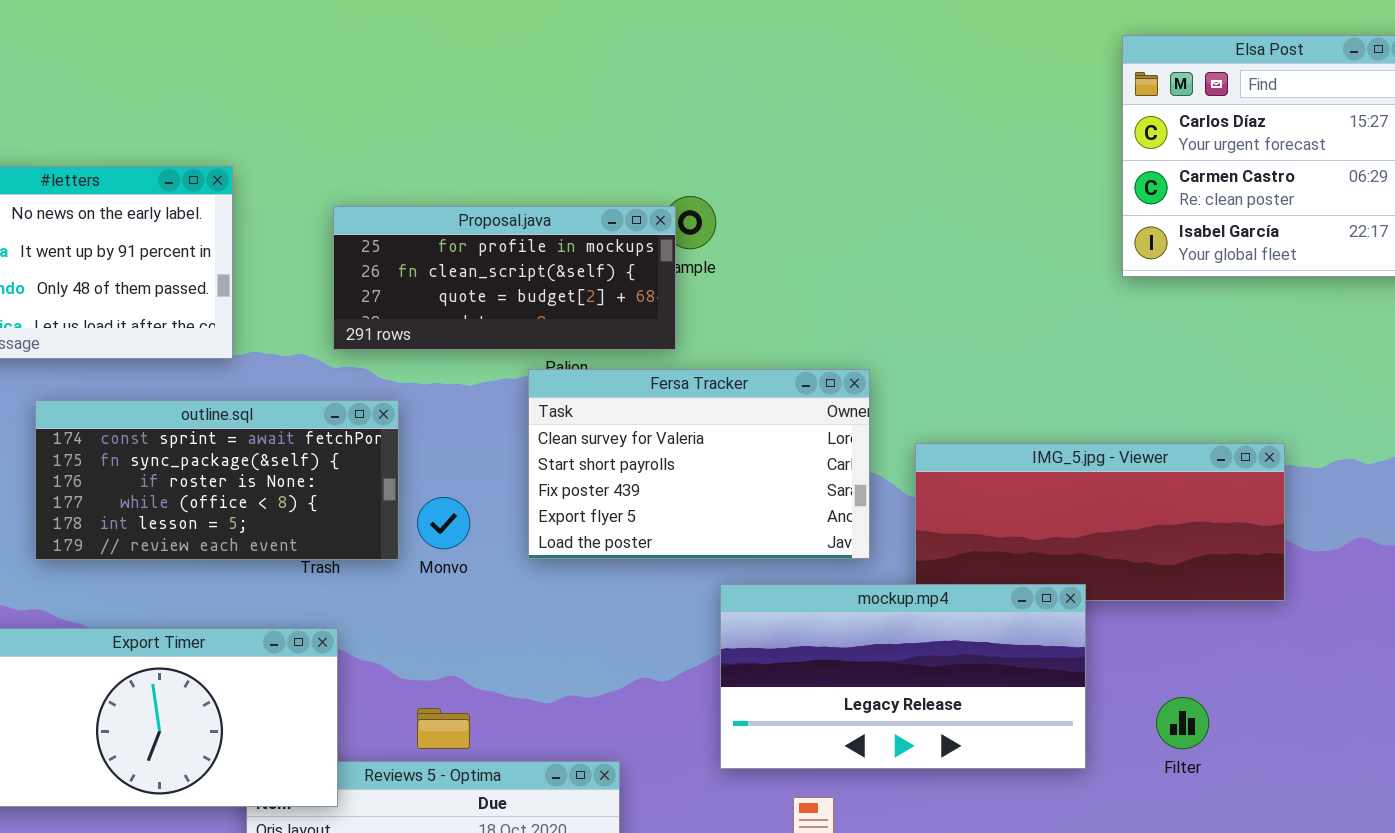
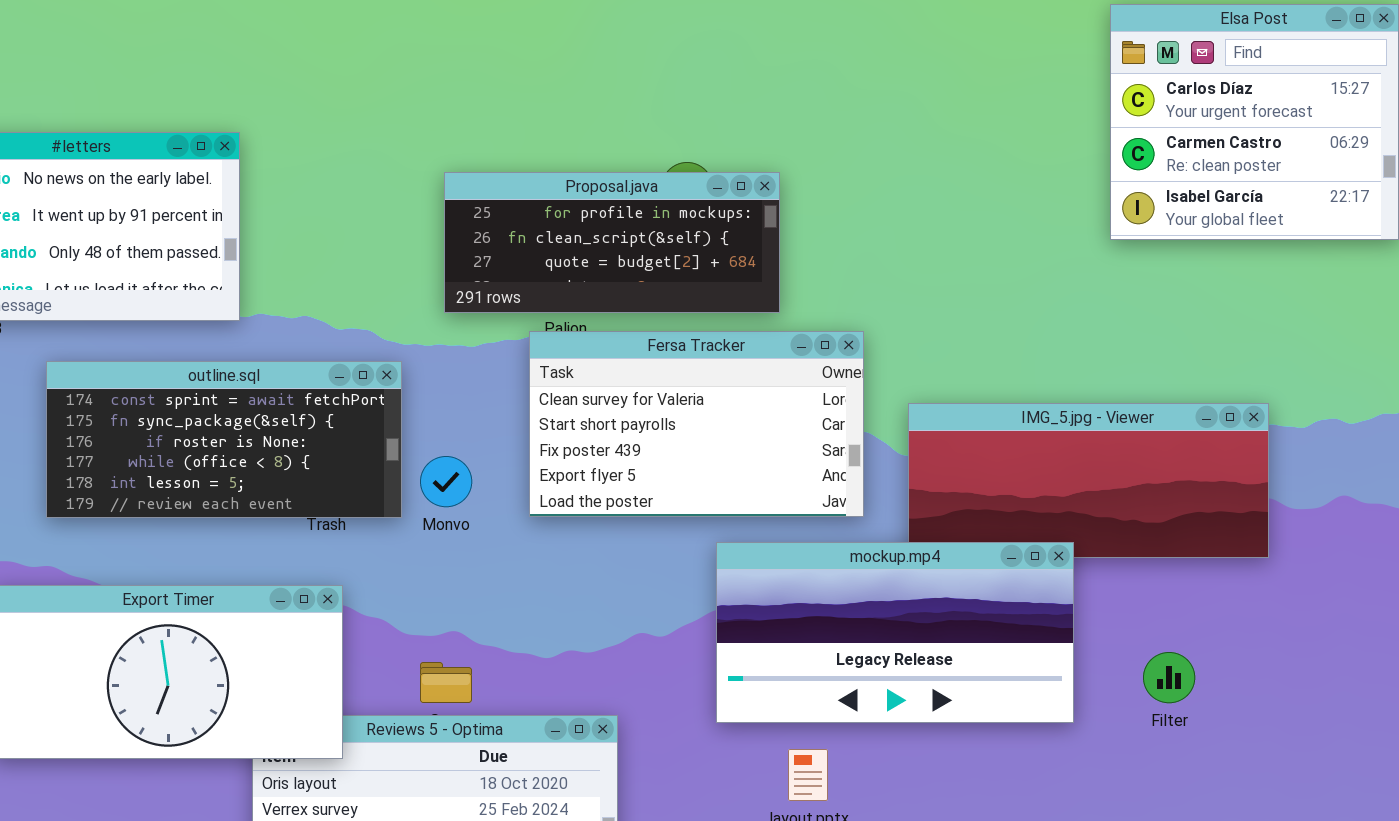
Proposal.java: [333,206,676,350] -> [444,172,780,313], moved

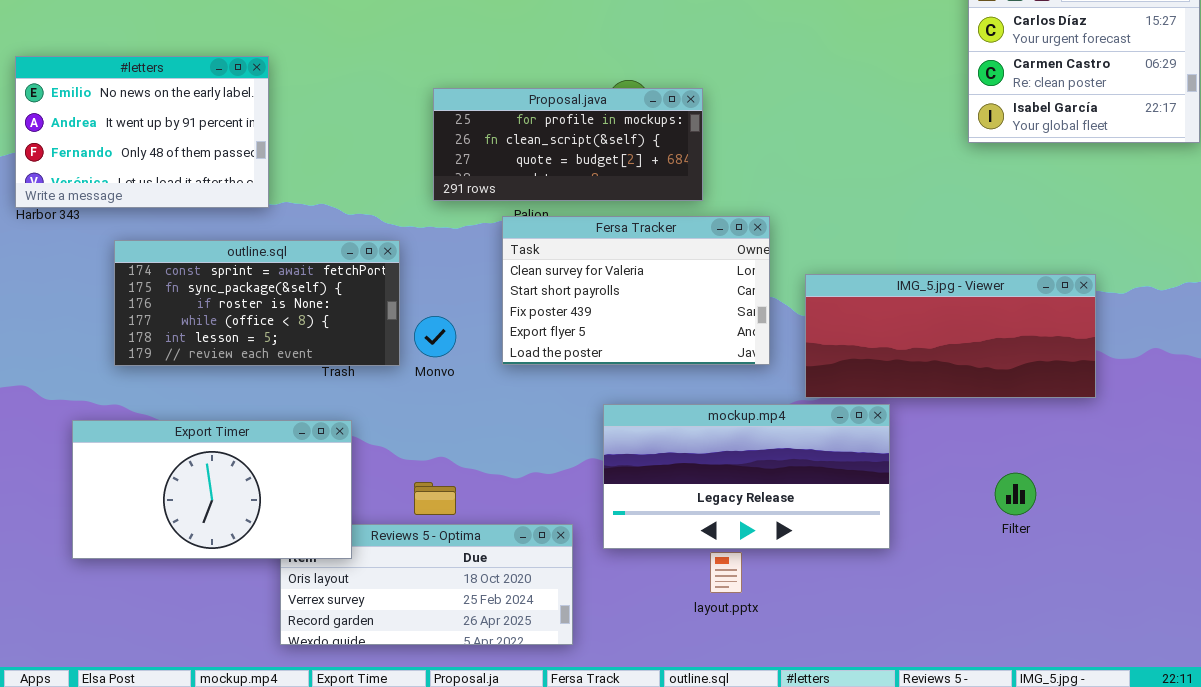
mockup.mp4: [716,542,1074,723] -> [603,404,890,549], moved

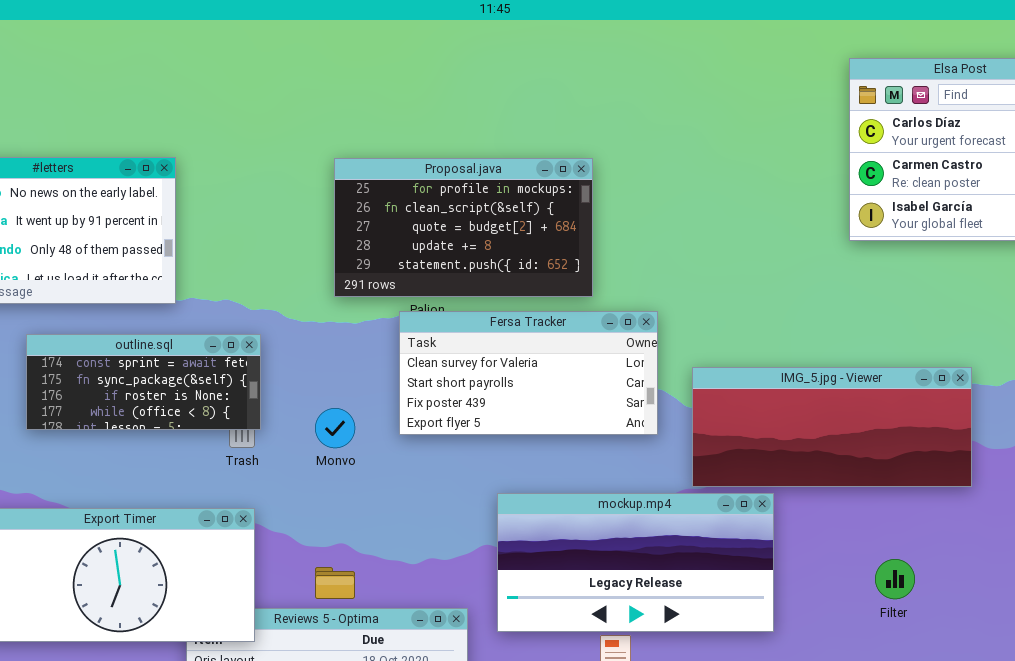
Proposal.java: [433,88,703,201] -> [334,158,593,297], resized
Fersa Tracker: [502,216,770,365] -> [399,311,658,435], resized
outline.sql: [114,240,400,366] -> [26,334,261,430], resized

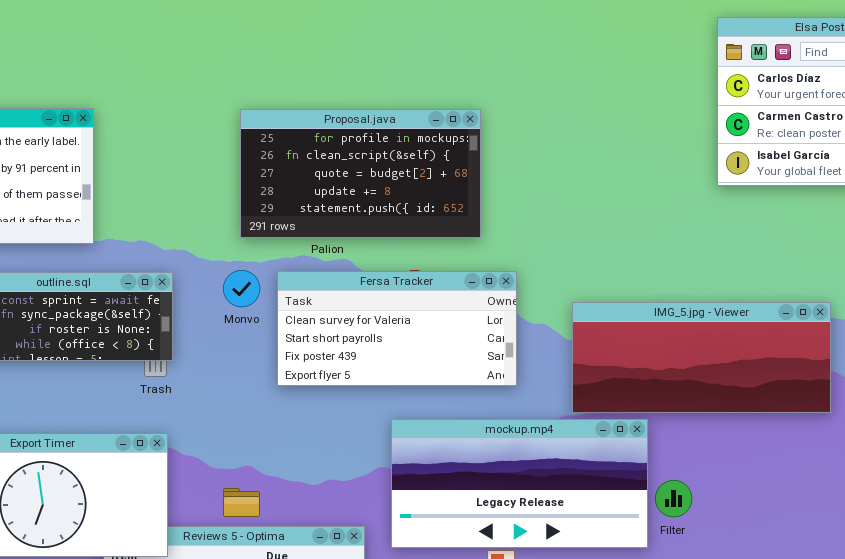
Fersa Tracker: [399,311,658,435] -> [277,271,517,386], moved
Monvo: [315,408,355,448] -> [223,270,260,307], moved
Filter: [875,559,915,599] -> [655,480,692,517], moved

